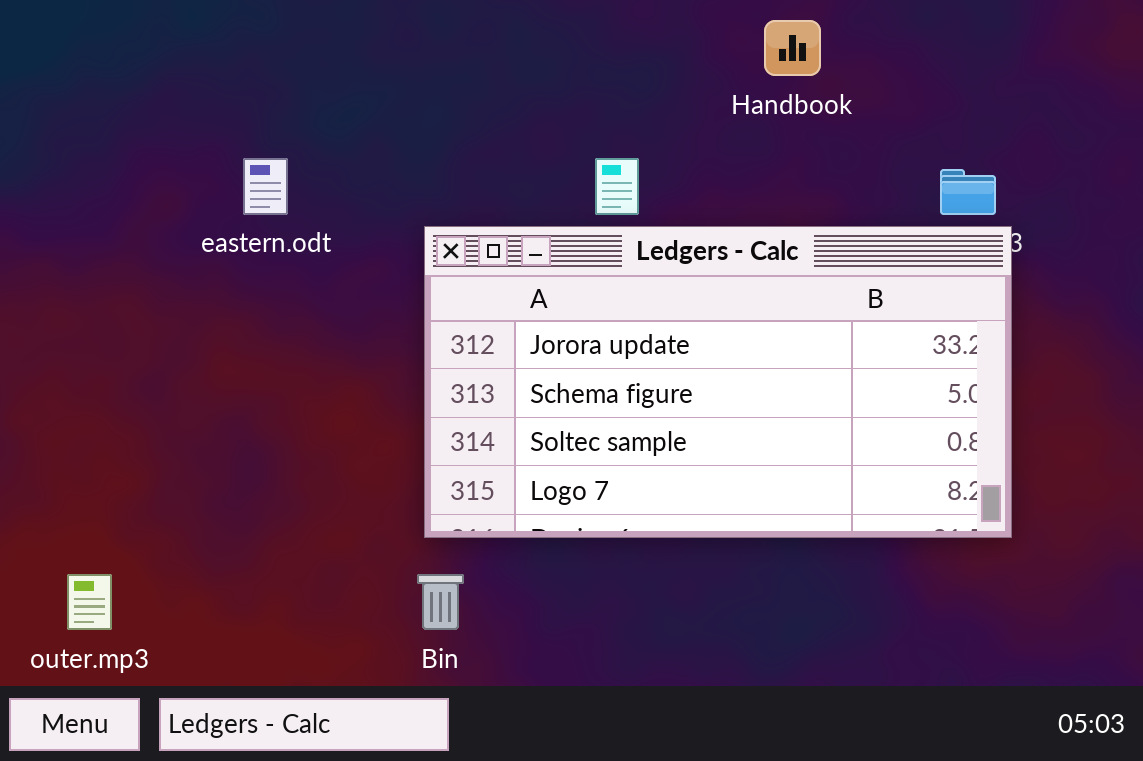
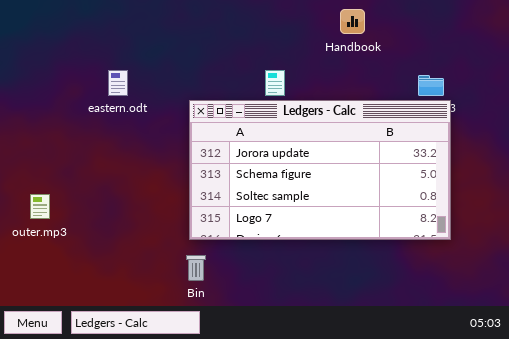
outer.mp3: [67,574,112,630] -> [30,194,50,219], moved

